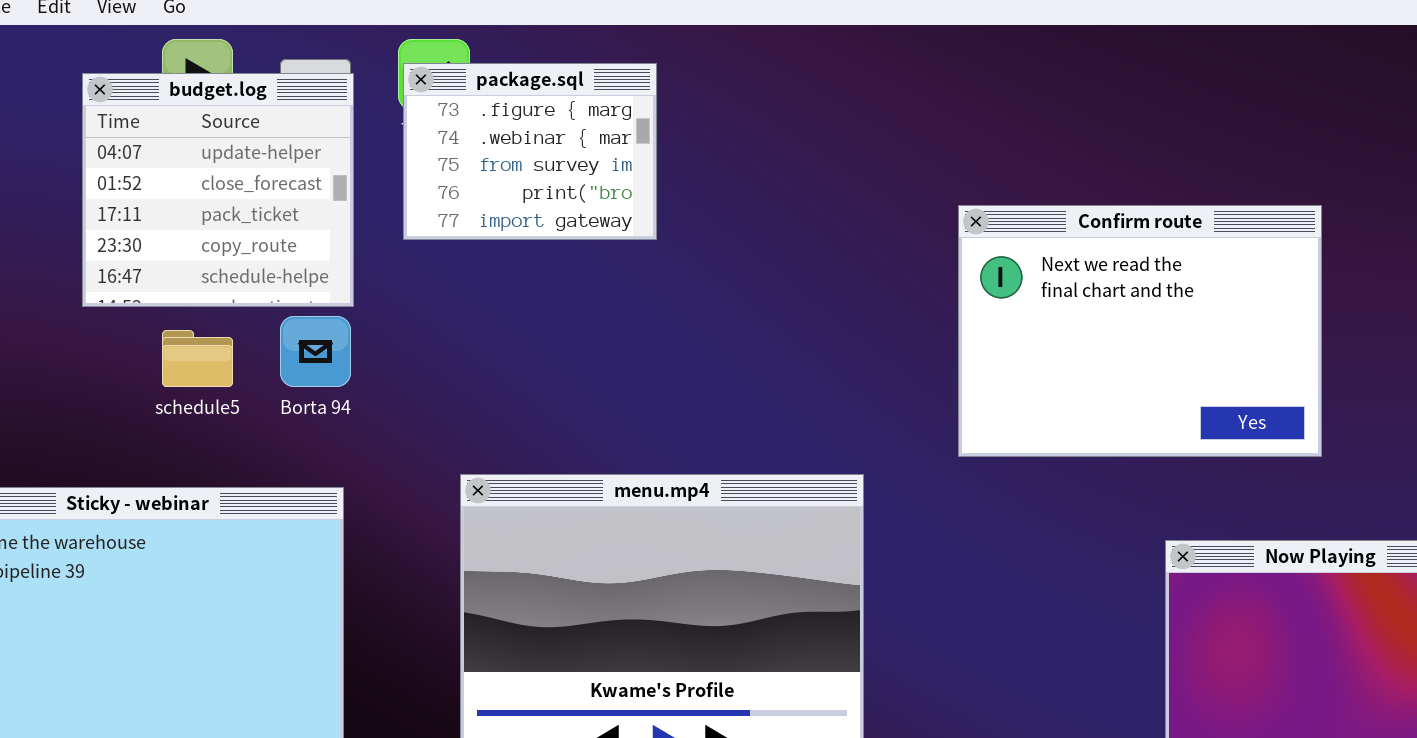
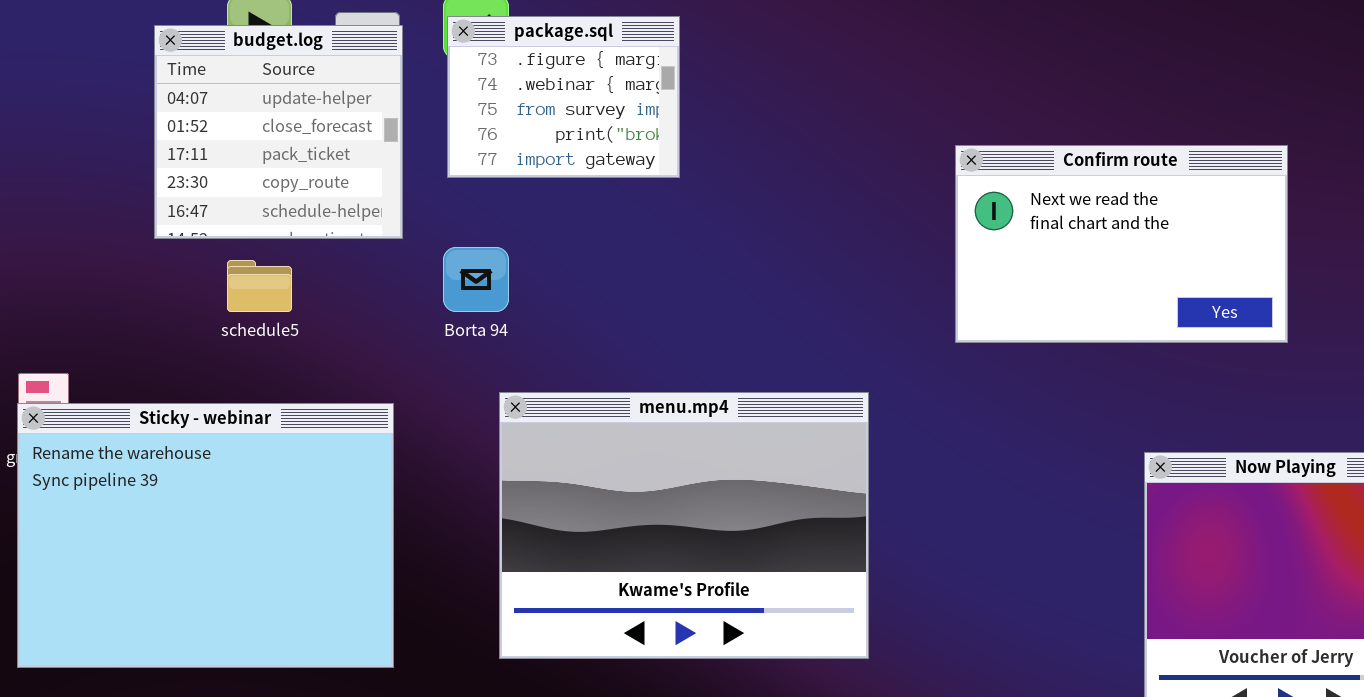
Confirm route: [958,205,1322,457] -> [955,145,1288,343], resized
Borta 94: [280,316,351,387] -> [443,247,509,312], moved

